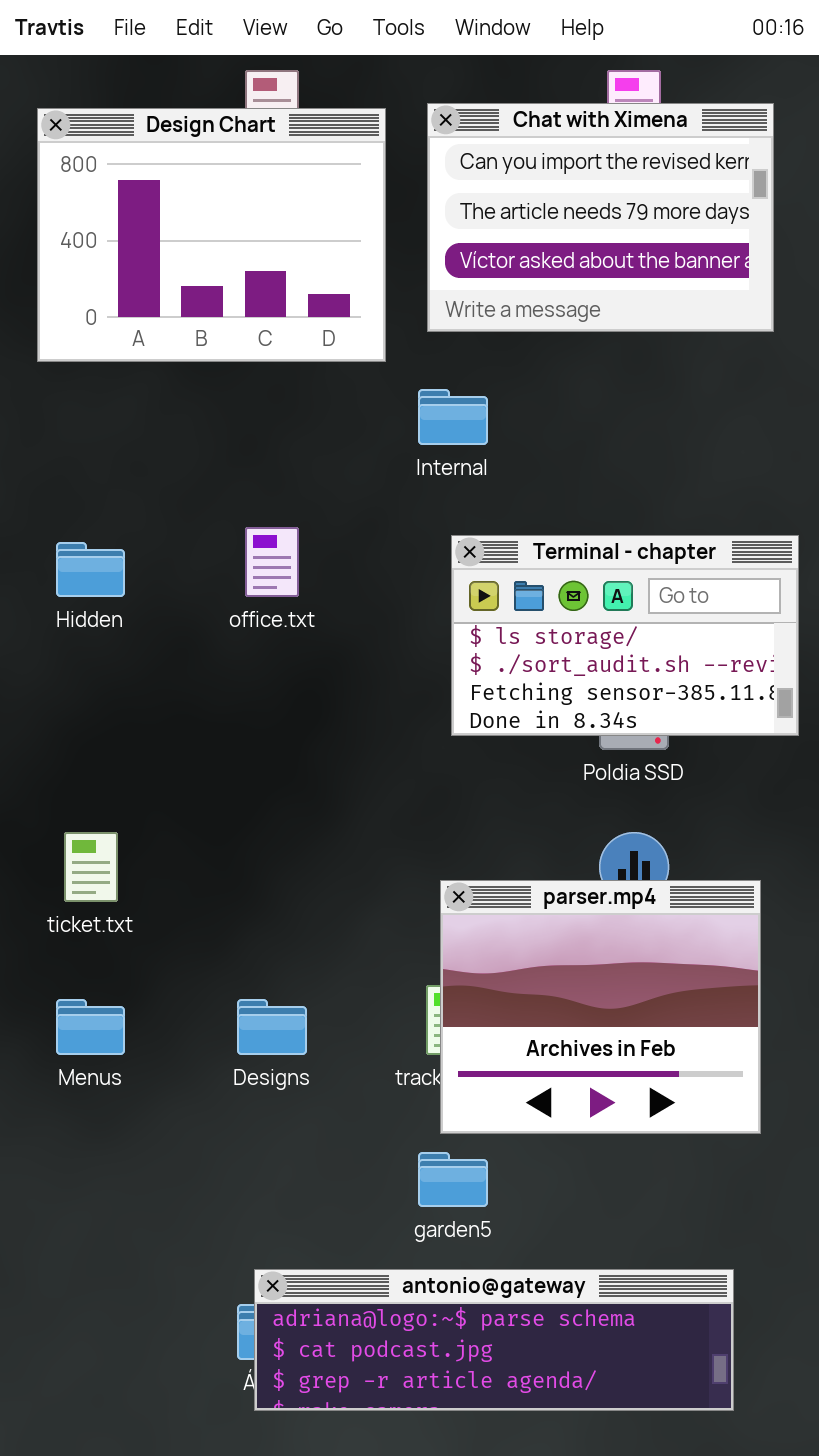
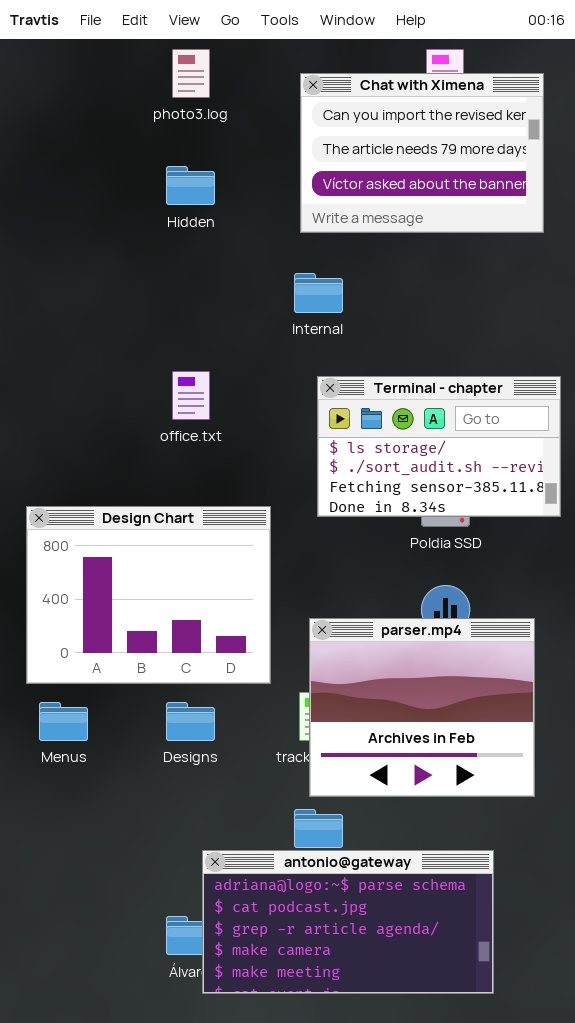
Design Chart: [37,108,386,362] -> [26,506,271,684], moved
Hidden: [56,542,125,597] -> [166,166,215,205], moved
antonio@gateway: [254,1269,734,1411] -> [202,850,494,994], moved, resized

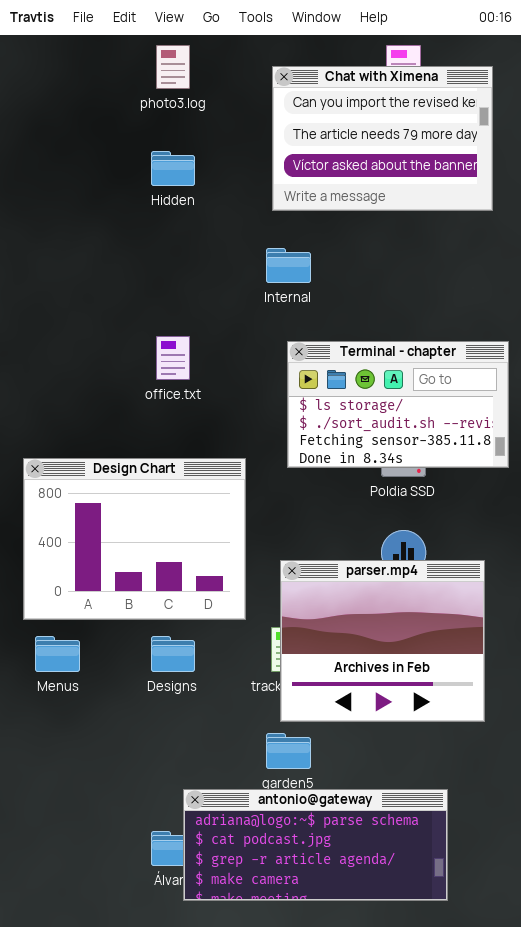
antonio@gateway: [202,850,494,994] -> [183,789,448,901], resized

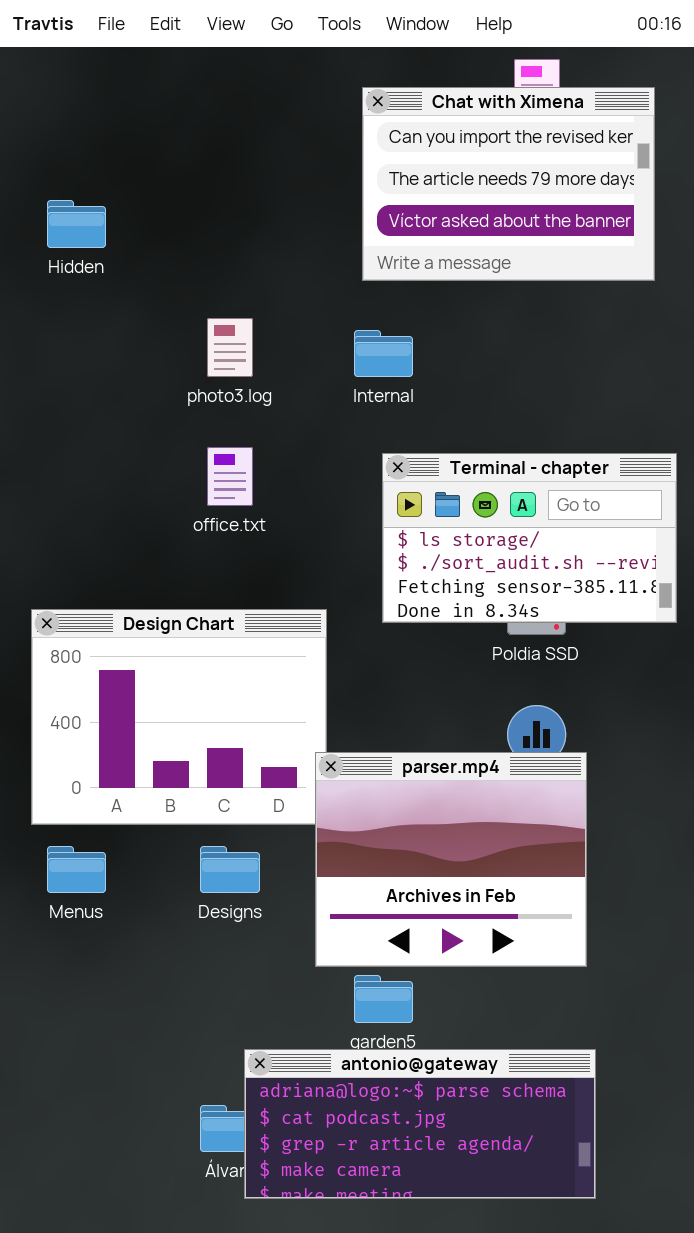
photo3.log: [156,45,190,89] -> [207,318,253,377], moved
Hidden: [151,151,195,186] -> [47,200,106,248], moved
parser.mp4: [280,560,485,722] -> [315,752,587,967], moved

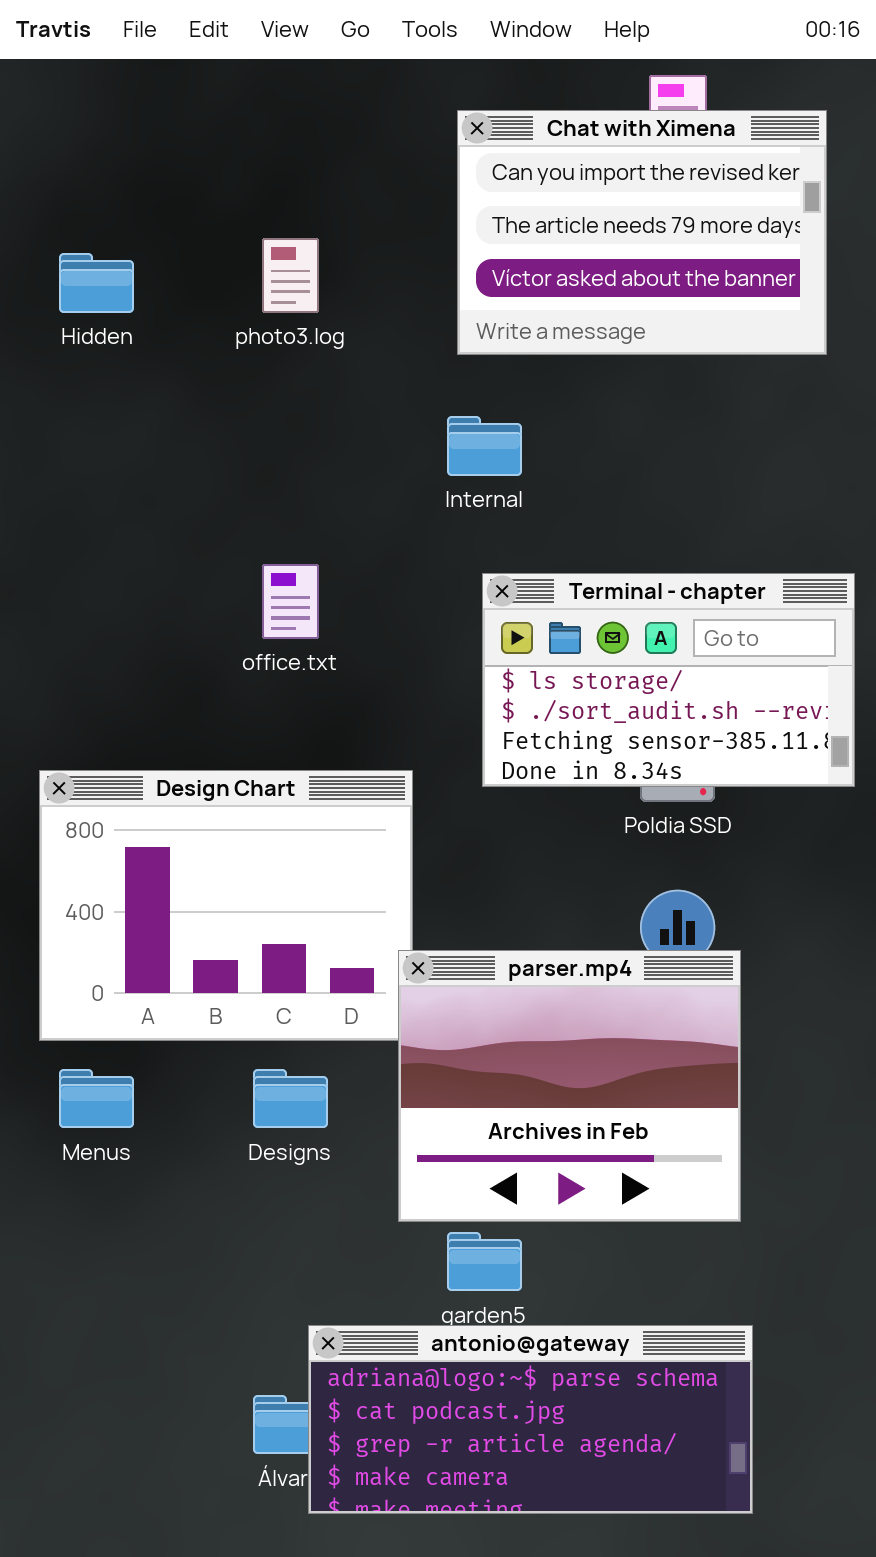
photo3.log: [207,318,253,377] -> [262,238,319,313], moved

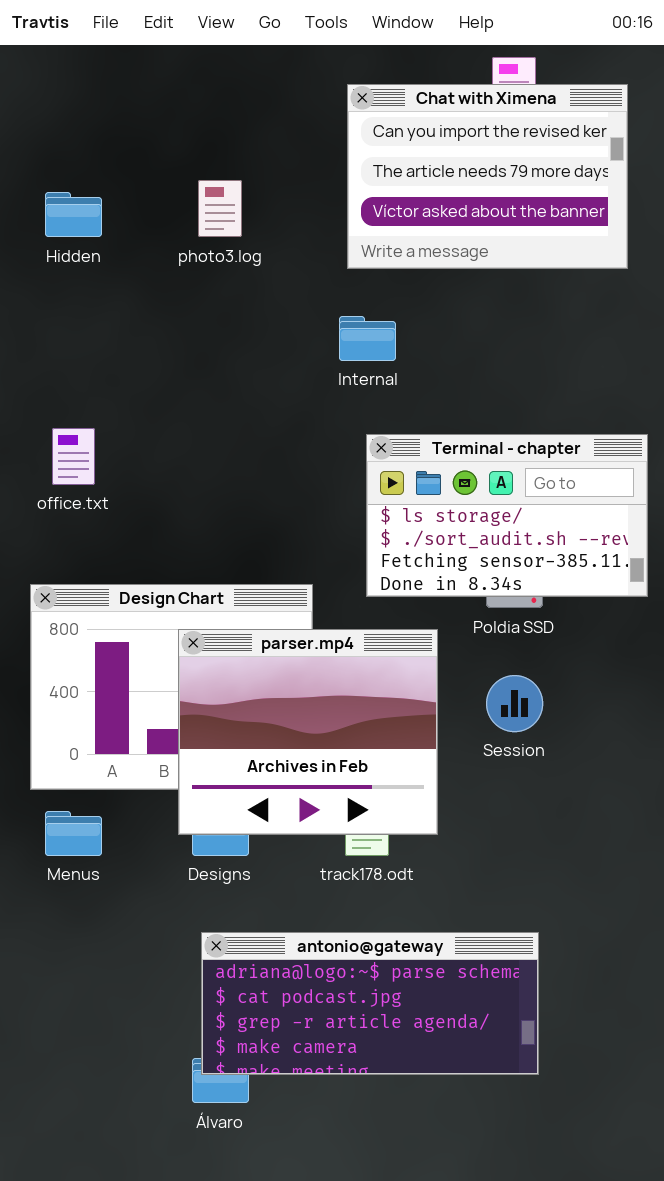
office.txt: [262,564,319,639] -> [52,428,95,485], moved
parser.mp4: [398,950,741,1222] -> [178,629,438,835], moved
antonio@gateway: [308,1325,753,1514] -> [201,932,539,1075], moved

